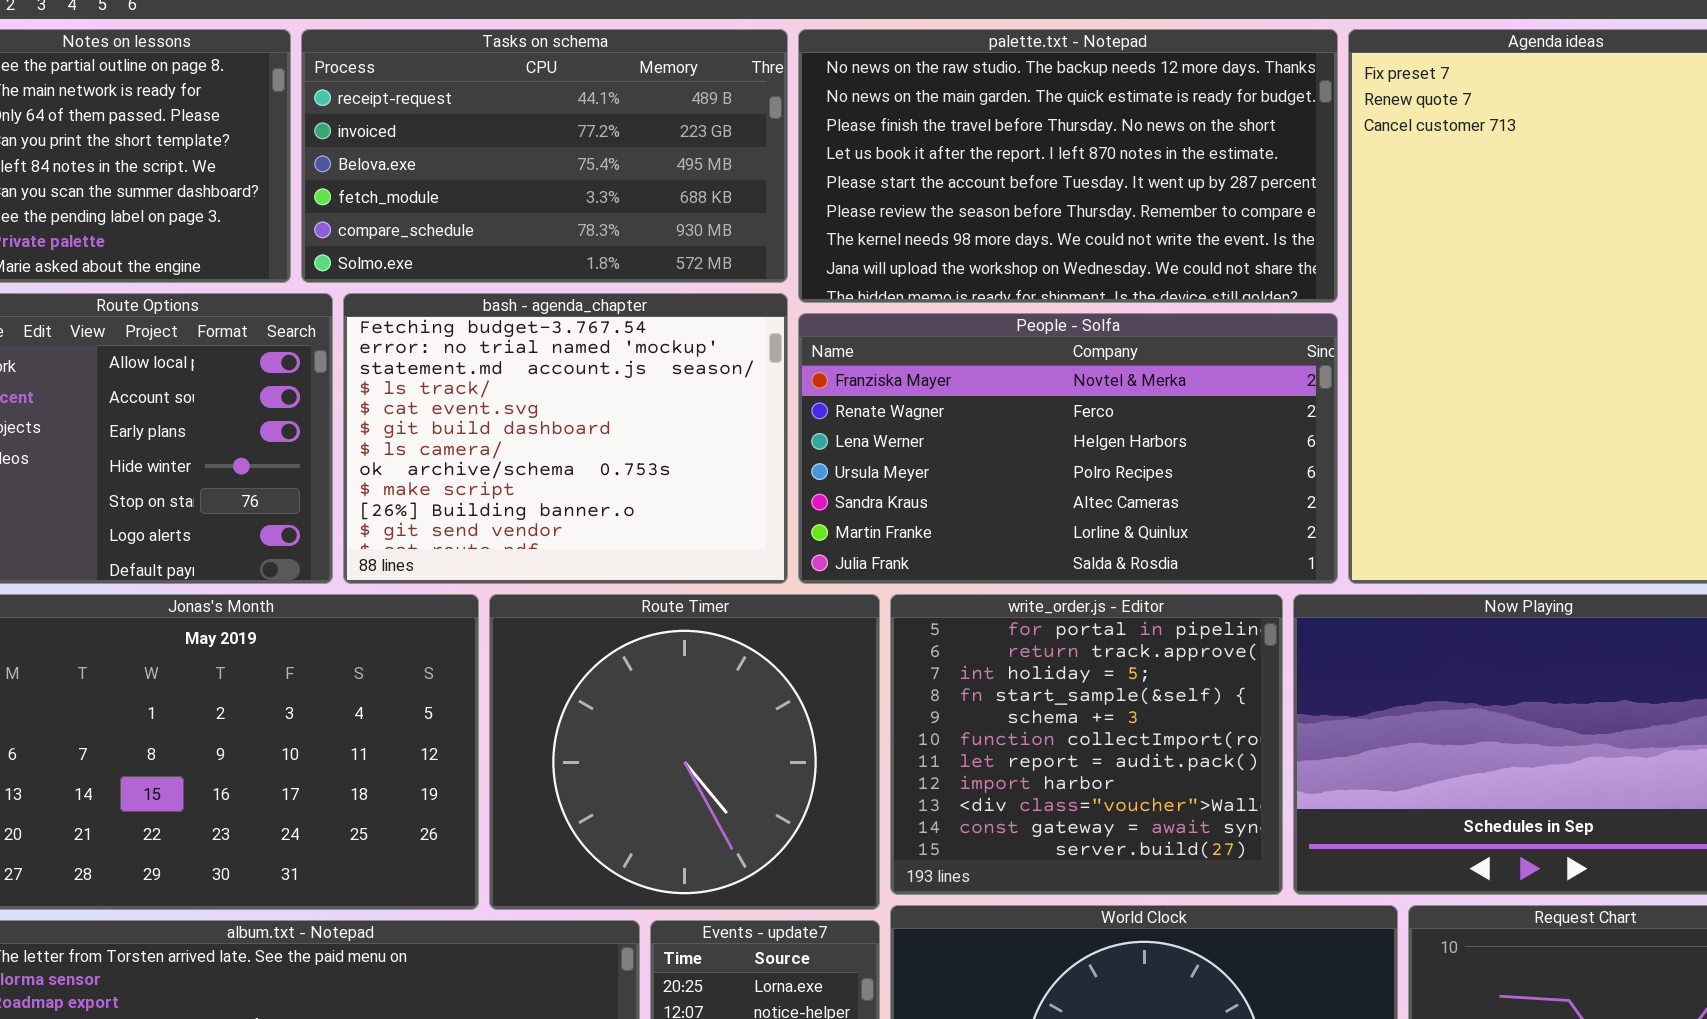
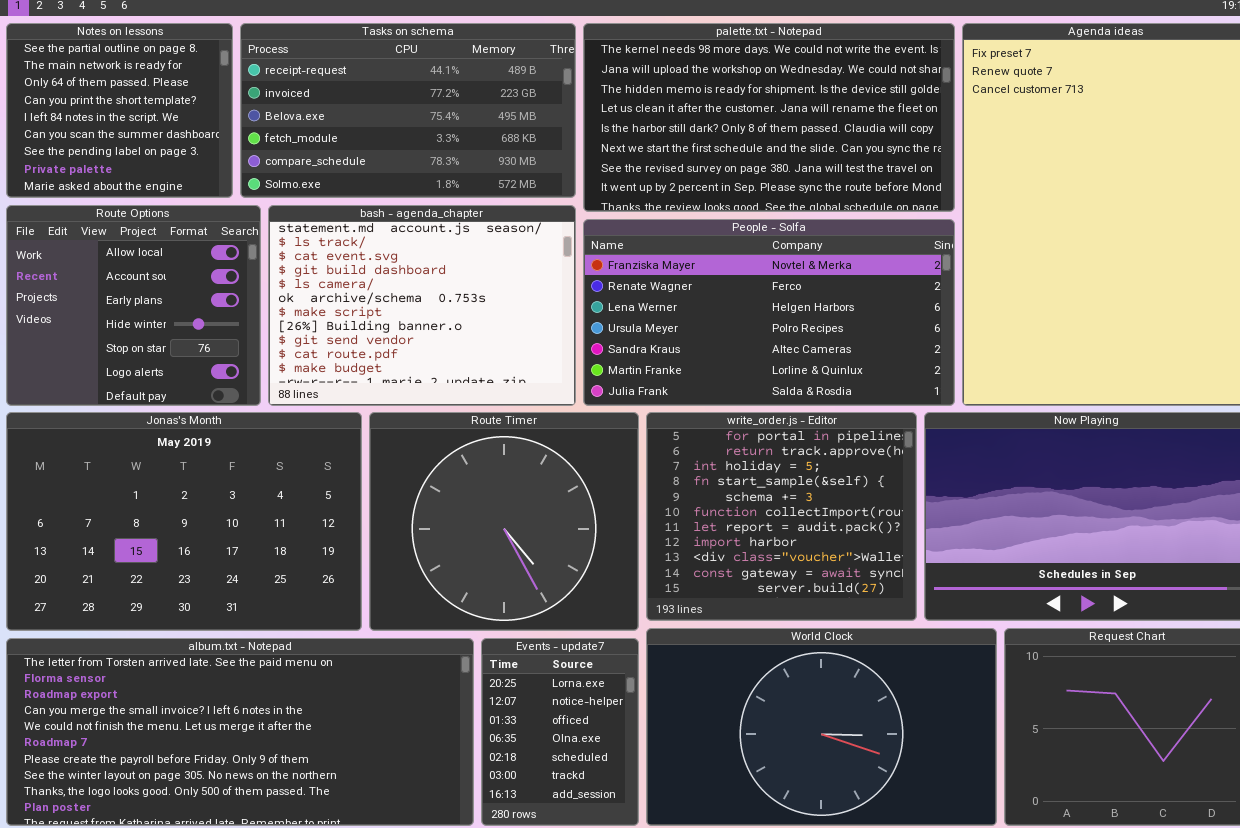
palette.txt - Notepad: [798,29,1338,303] -> [583,23,955,212], scrolled down 6 rows
bash - agenda_chapter: [343,293,788,584] -> [268,205,576,406], scrolled down 2 rows

